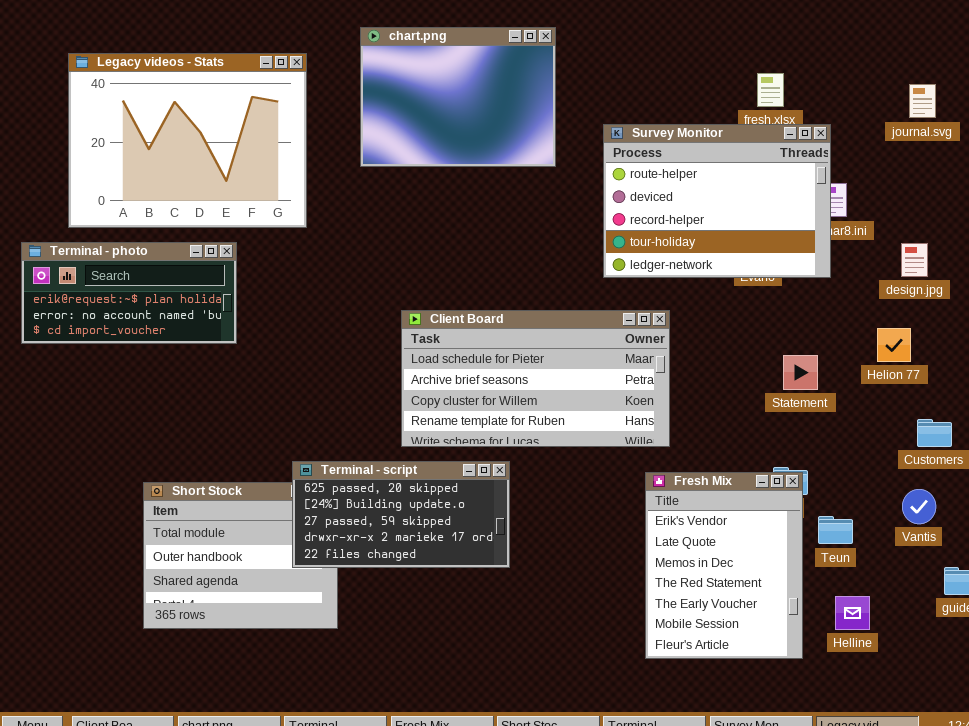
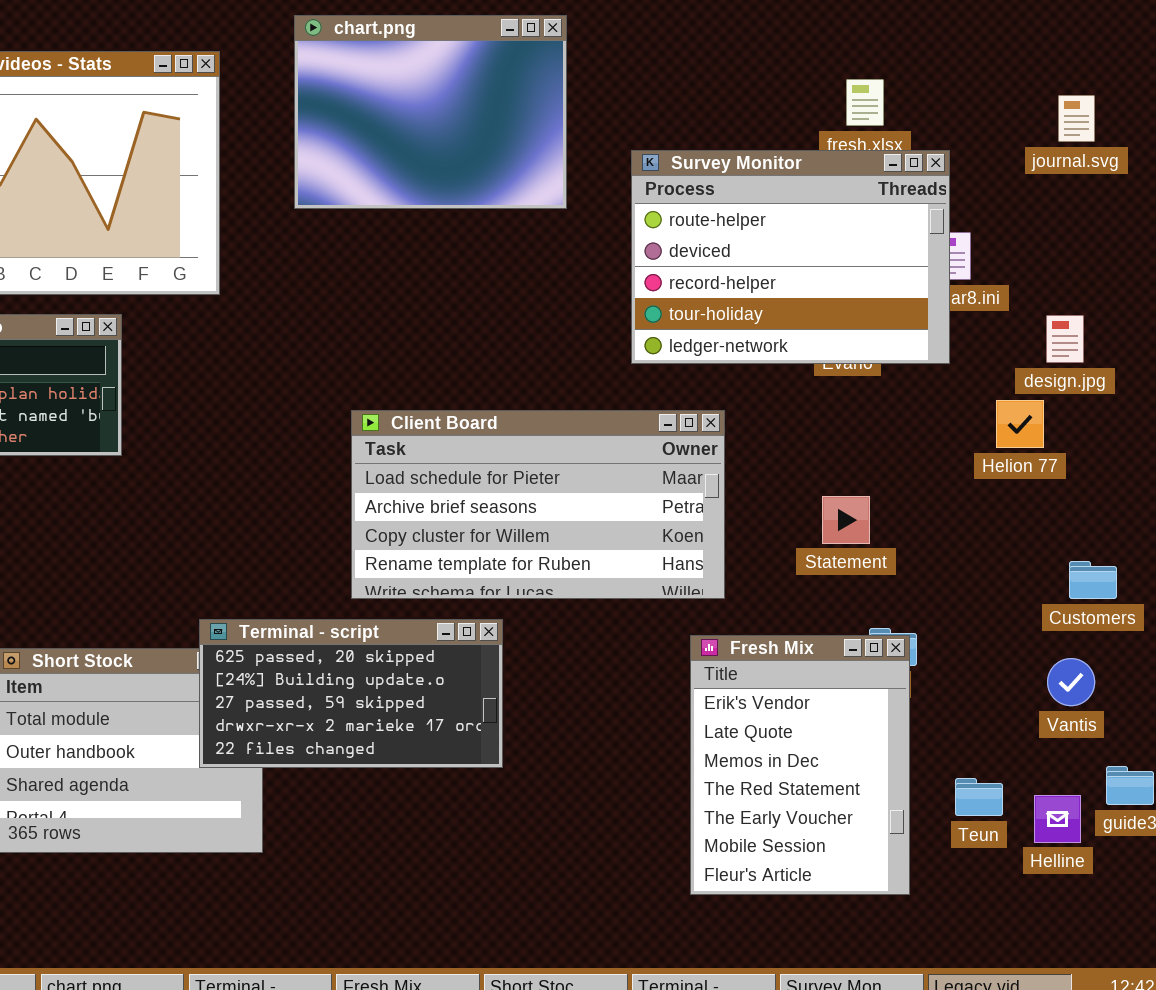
Helion 77: [877,328,911,362] -> [996,400,1044,448], moved
Statement: [783,355,818,390] -> [822,496,870,544], moved
Teun: [818,516,853,544] -> [955,778,1003,816], moved
Helline: [835,596,870,630] -> [1034,795,1081,843], moved

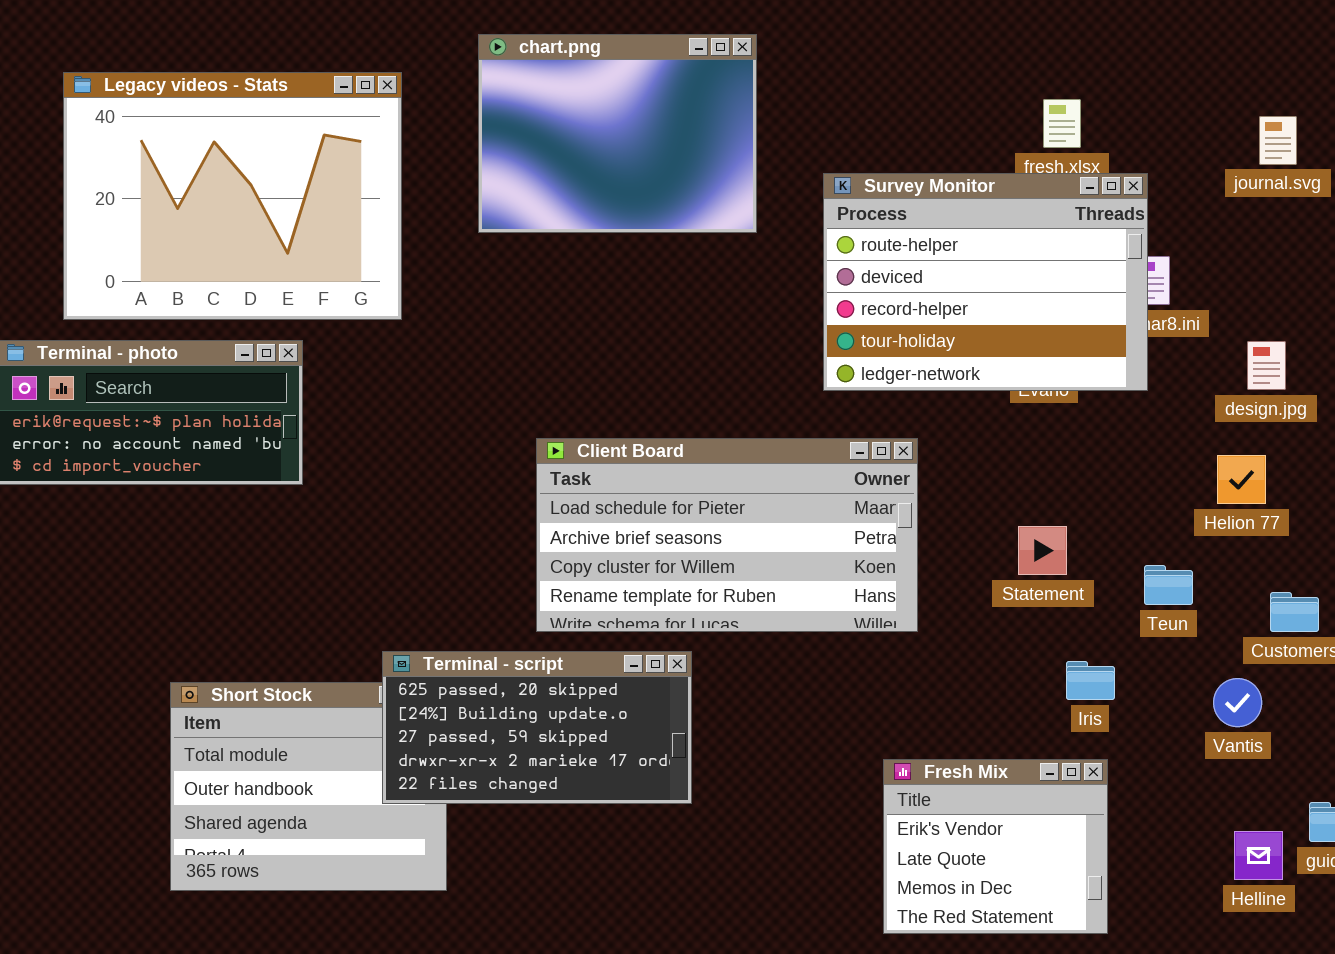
Helion 77: [996,400,1044,448] -> [1217,455,1266,504], moved
Fresh Mix: [690,635,910,895] -> [883,759,1108,934], resized
Vantis: [1047,658,1095,706] -> [1213,678,1262,727], moved
Teun: [955,778,1003,816] -> [1144,565,1193,605], moved

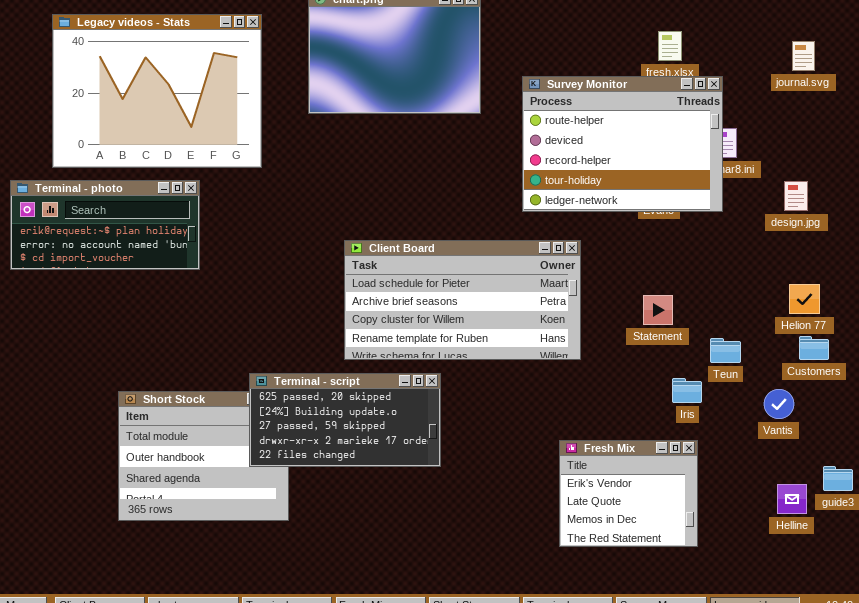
Helion 77: [1217,455,1266,504] -> [789,284,820,314], moved
Teun: [1144,565,1193,605] -> [710,338,741,363], moved

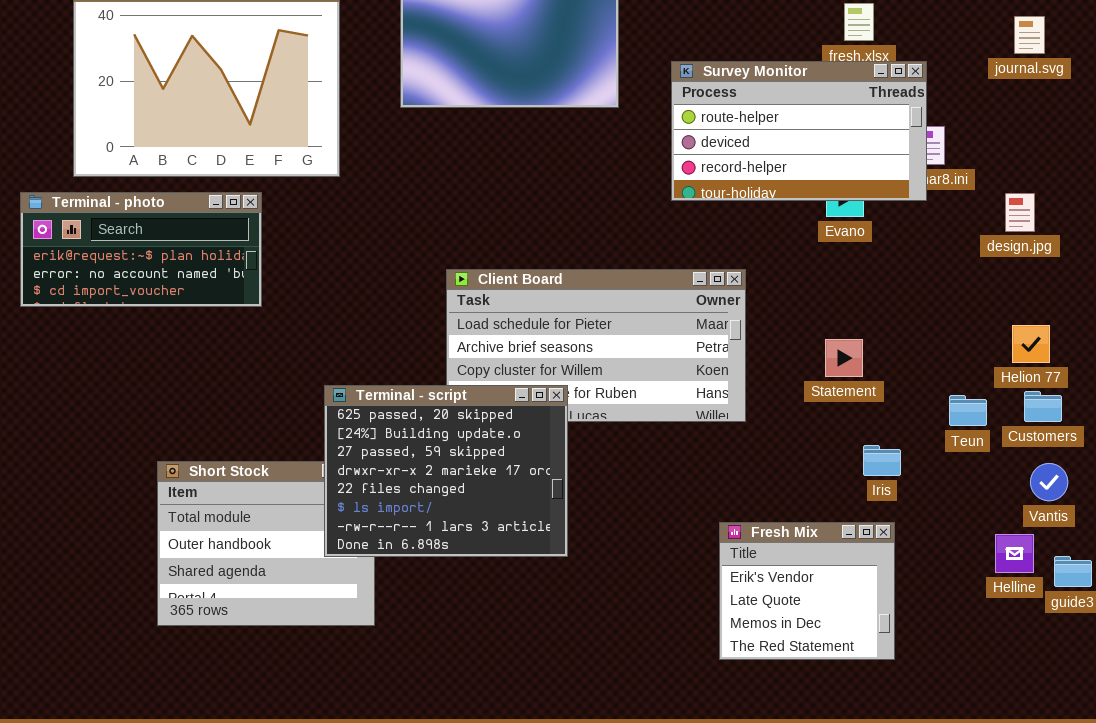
Survey Monitor: [522,76,723,212] -> [671,61,927,201], resized
Teun: [710,338,741,363] -> [949,395,987,426], moved
Terminal - script: [249,373,441,467] -> [324,385,568,557], resized
Vantis: [764,389,794,419] -> [1030,463,1068,501], moved
Helline: [777,484,807,514] -> [995,534,1034,573], moved

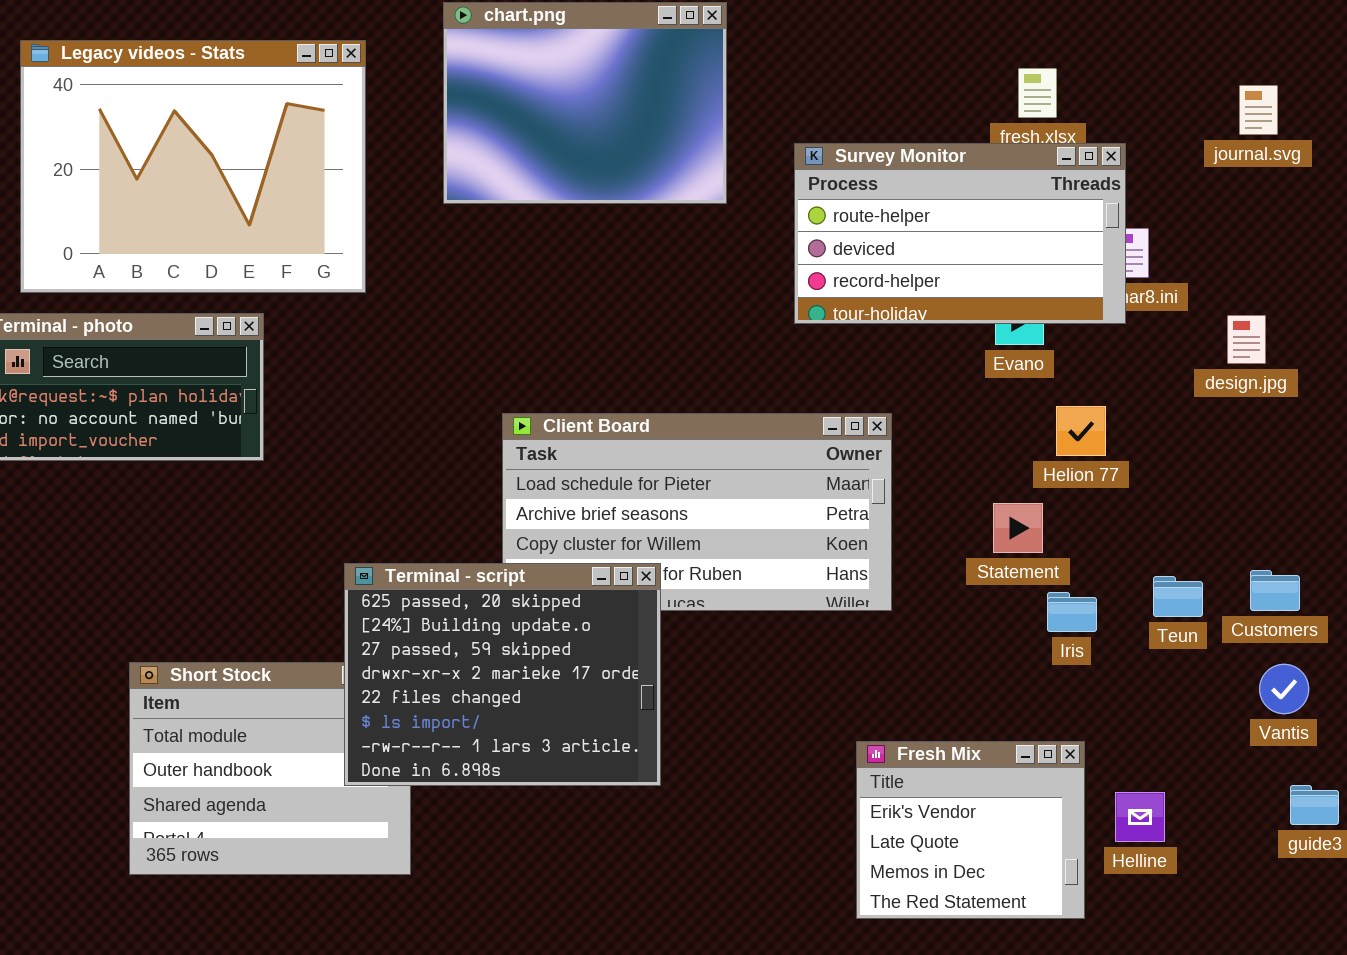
Helion 77: [1012,325,1050,363] -> [1056,406,1106,456], moved
Iris: [863,445,901,476] -> [1047,592,1097,632], moved
Helline: [995,534,1034,573] -> [1115,792,1165,842], moved

